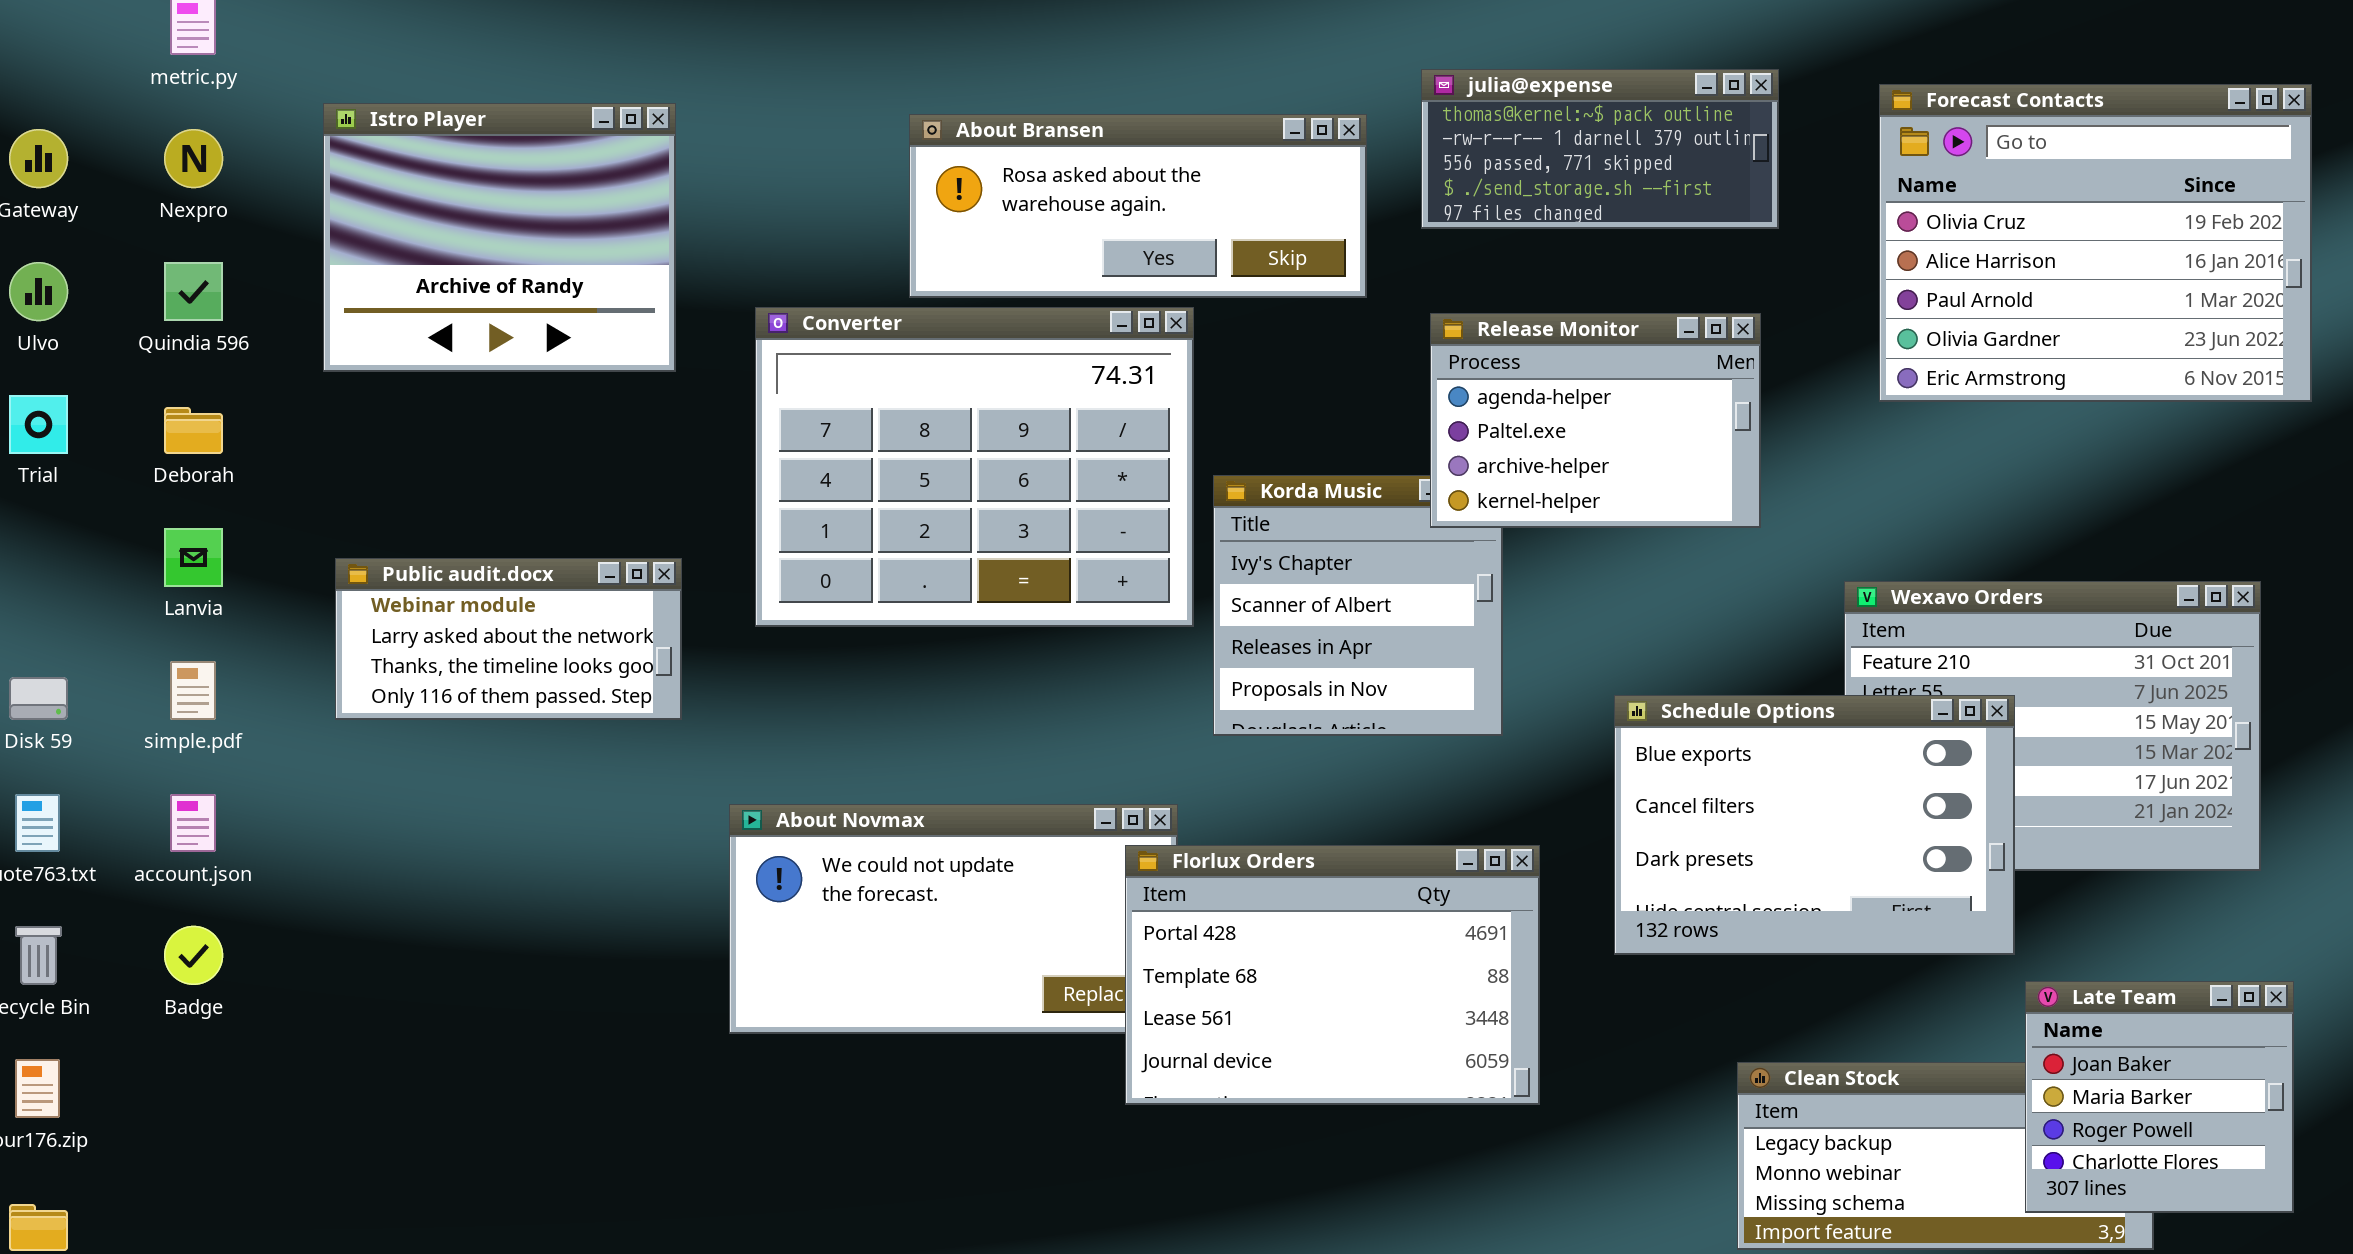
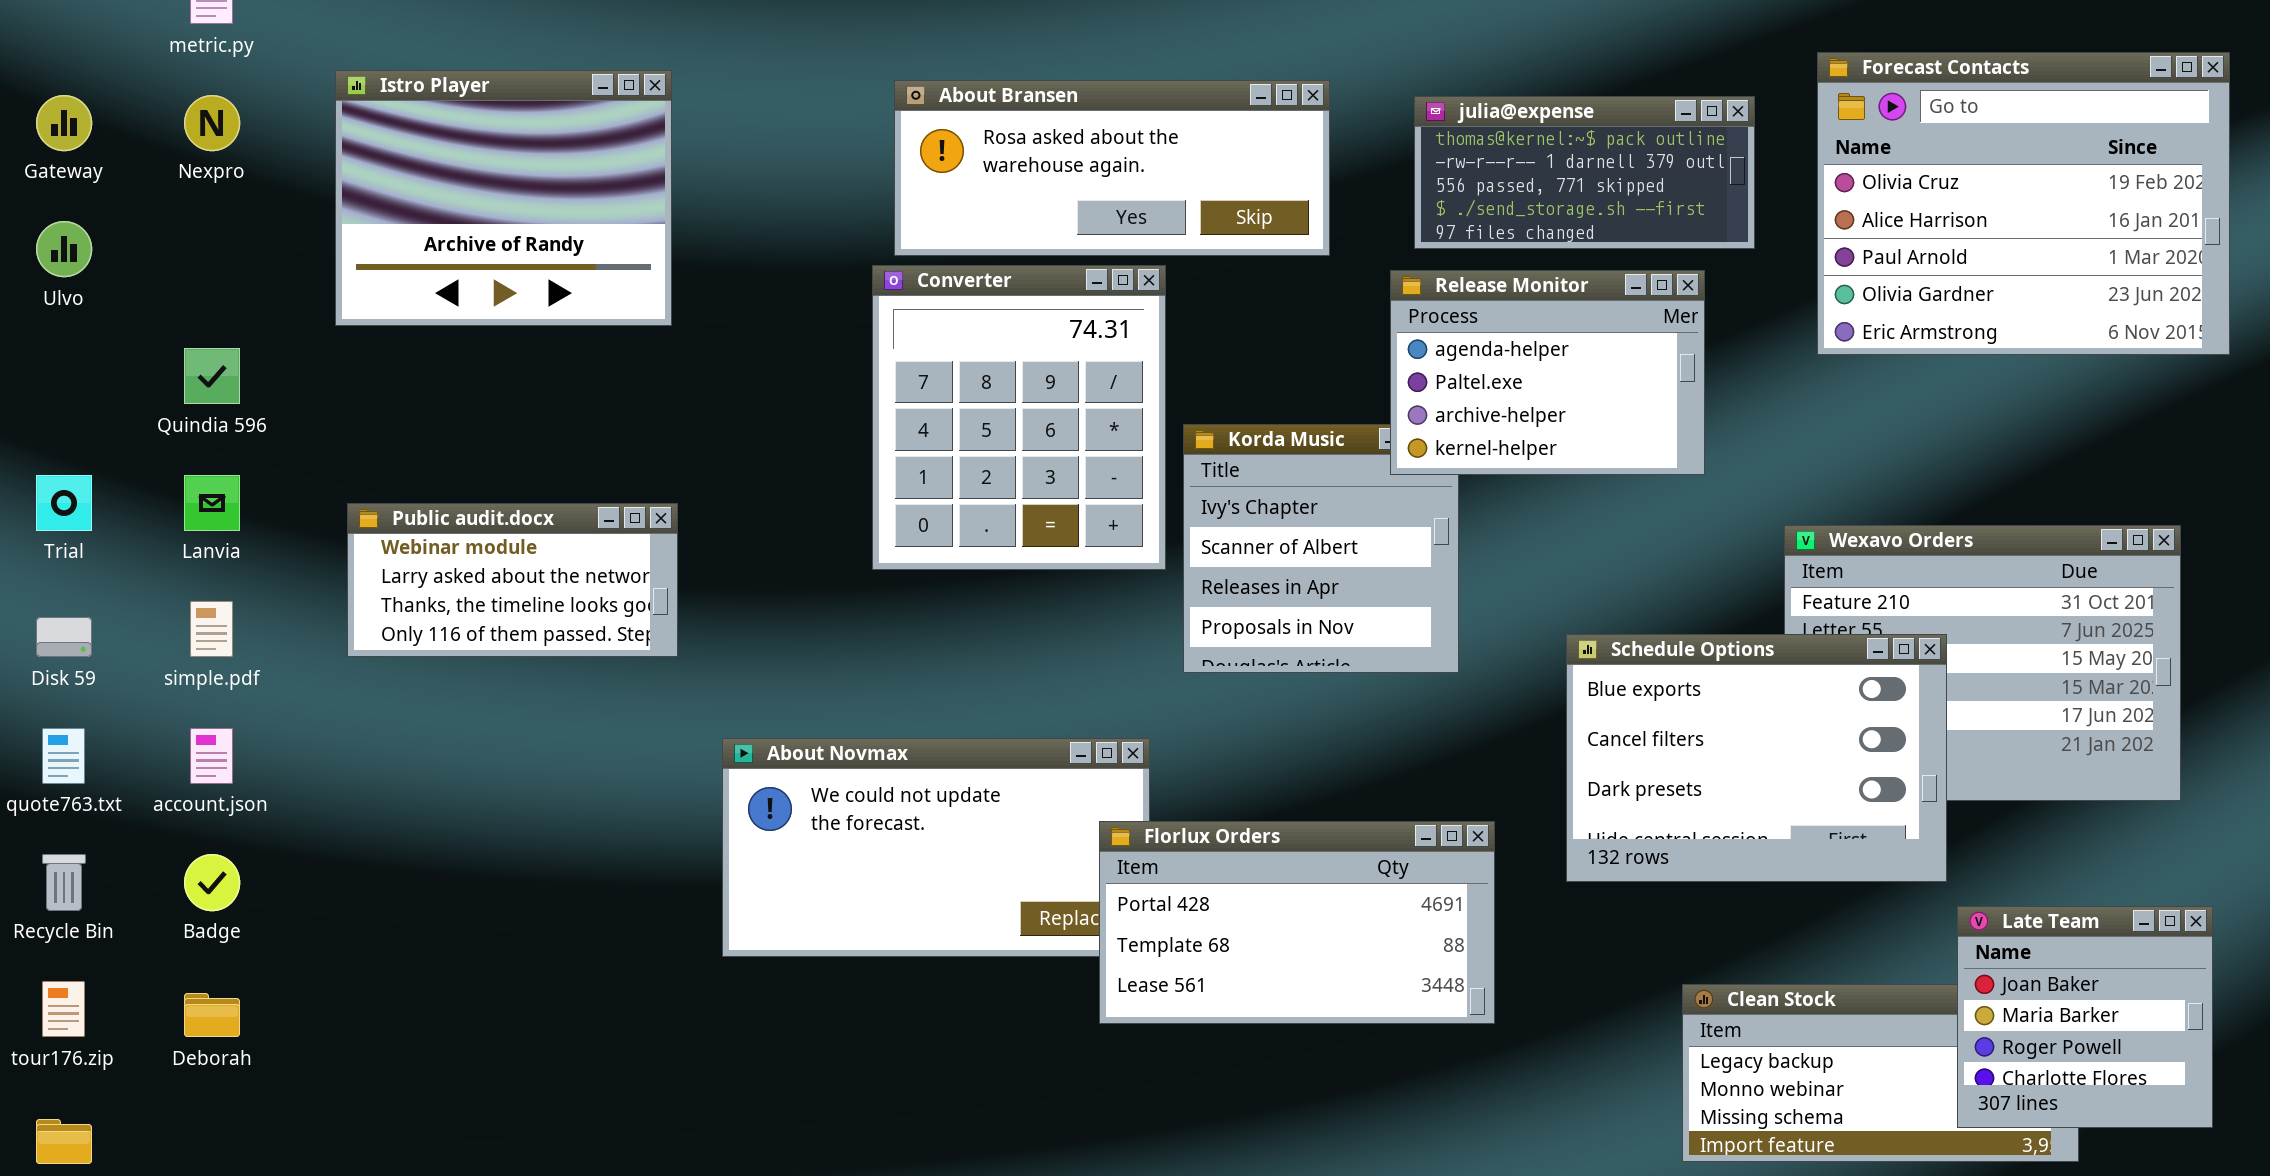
julia@expense: [1421,69,1779,229] -> [1414,96,1755,249], moved
Quindia 596: [164,262,223,321] -> [184,348,240,404], moved
Converter: [755,307,1194,627] -> [872,265,1166,570], resized
Trial: [9,395,68,454] -> [36,475,92,531], moved
Deborah: [164,407,223,454] -> [184,993,240,1037], moved
Florlux Orders: [1125,845,1540,1105] -> [1099,821,1495,1024], resized

